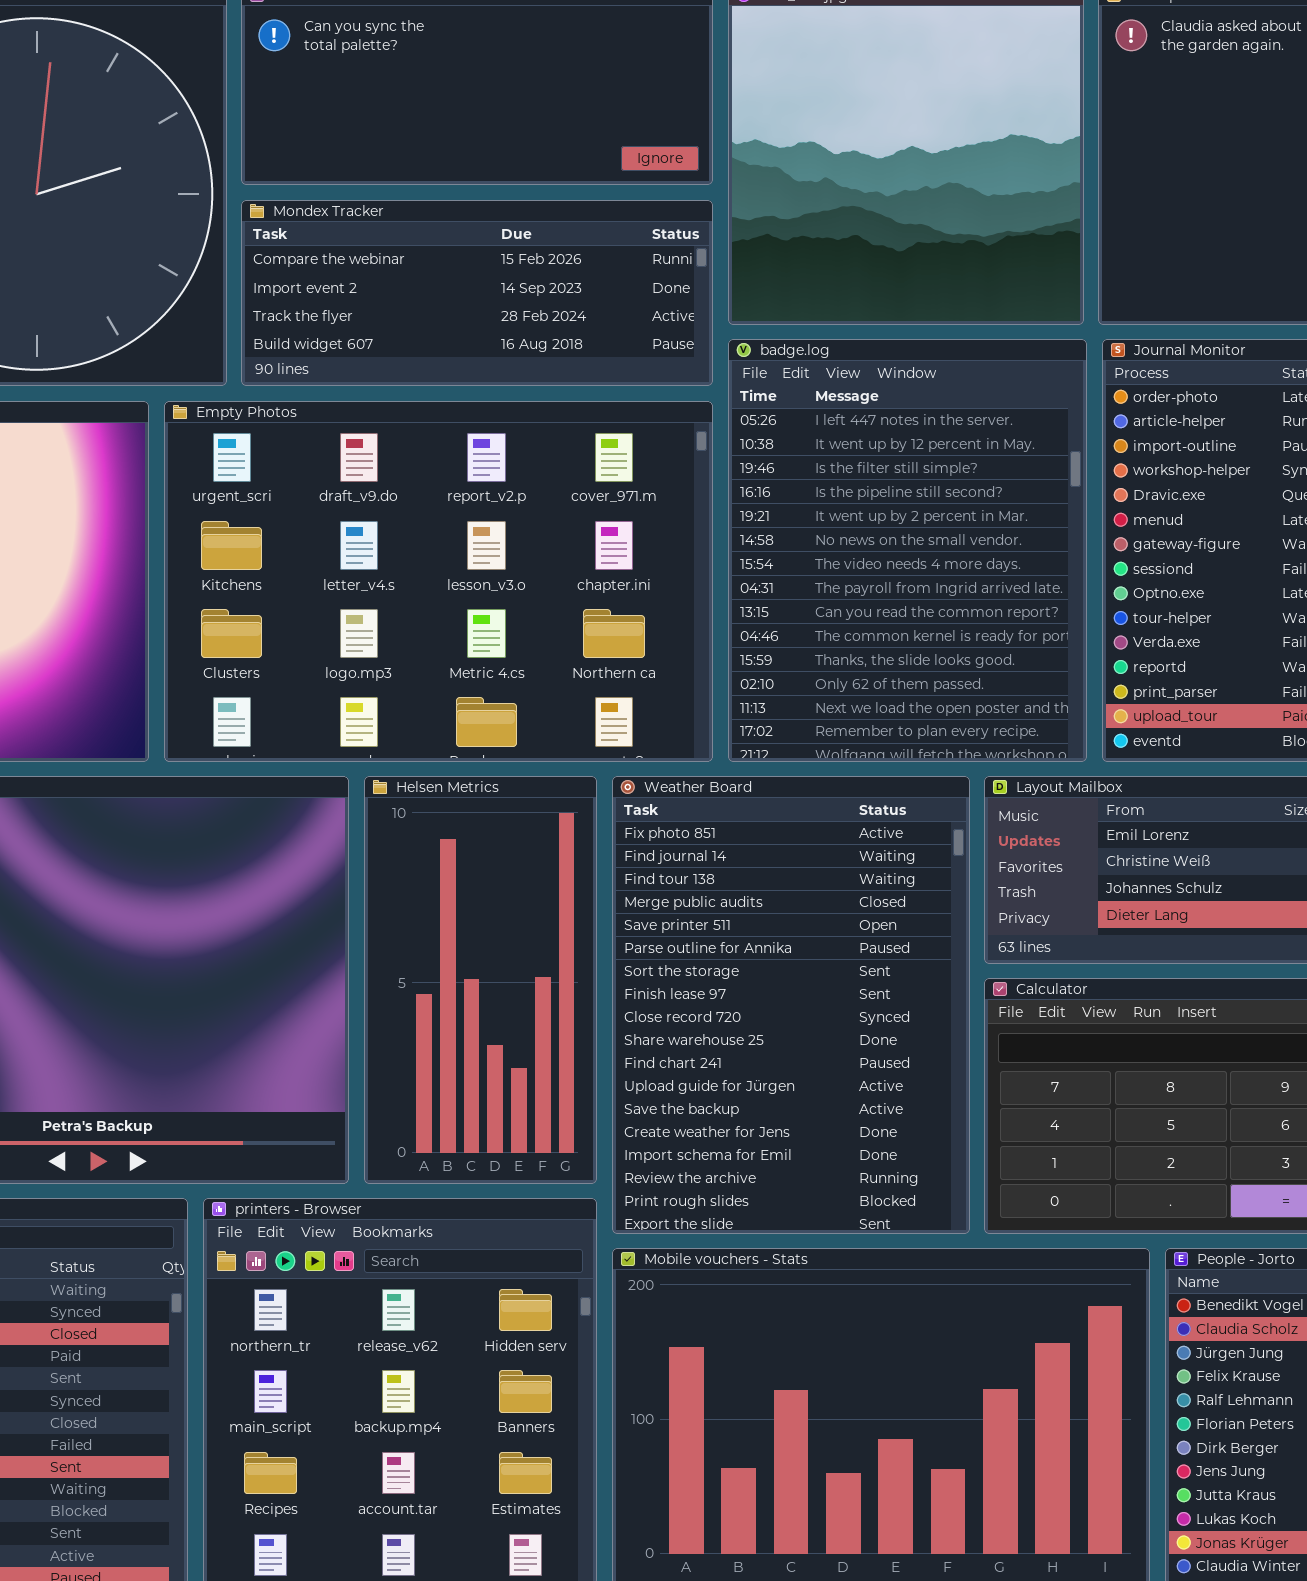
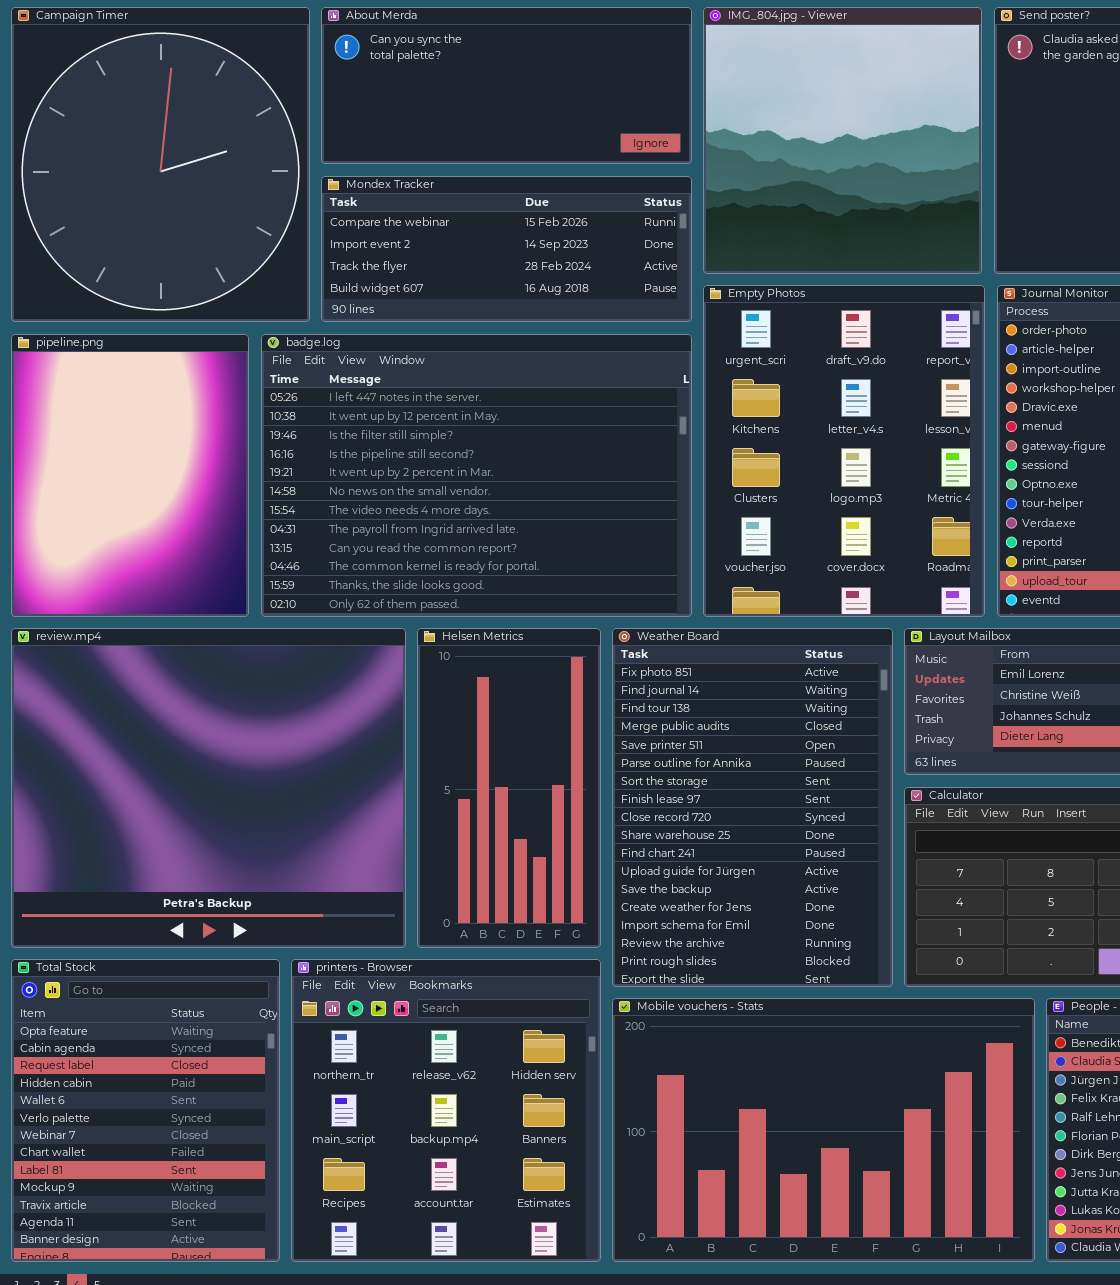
badge.log: [728,339,1087,762] -> [261,334,692,617], moved, resized
Empty Photos: [164,401,713,762] -> [703,285,985,617], moved, resized

